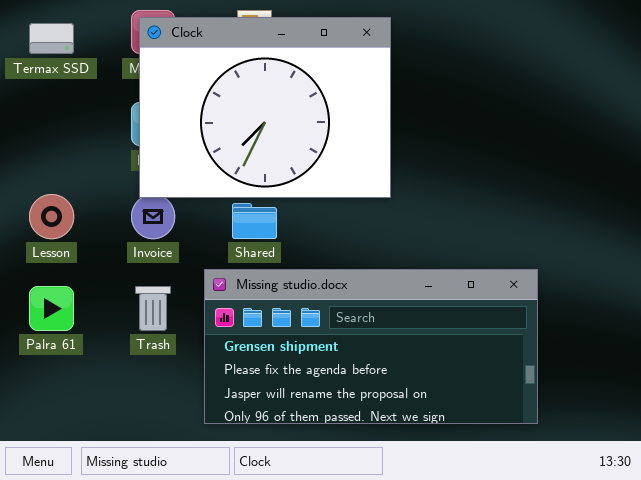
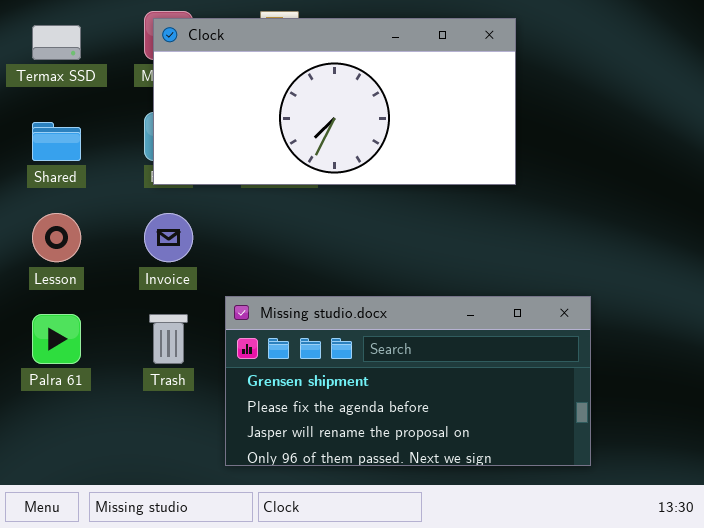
Clock: [139,17,391,198] -> [153,18,516,185], resized
Shared: [232,203,277,239] -> [32,122,81,161], moved

